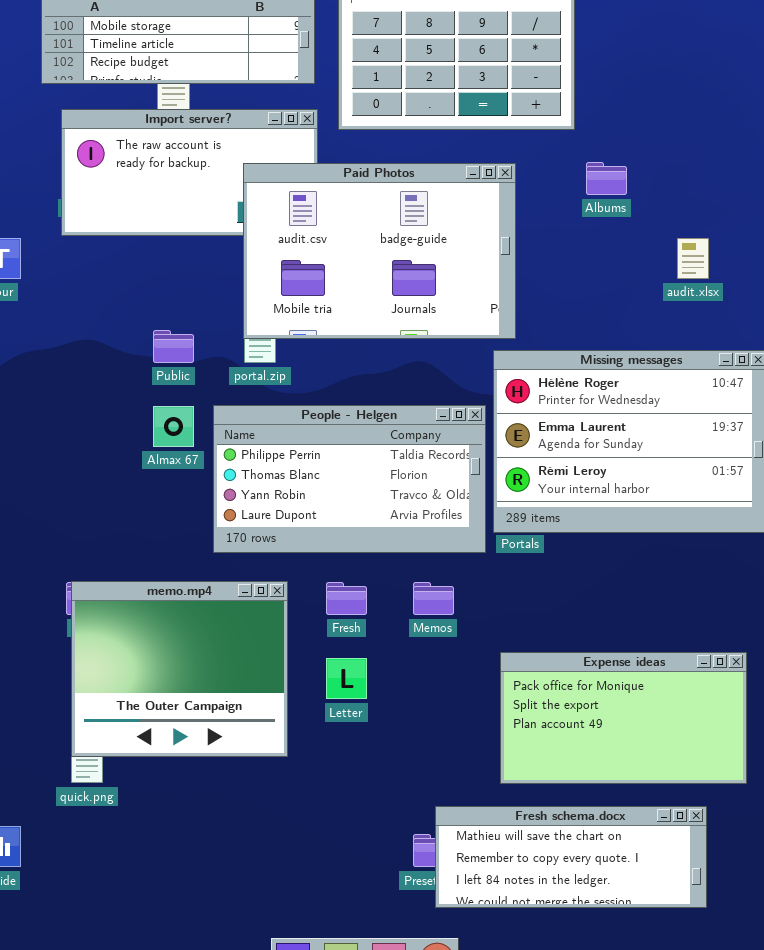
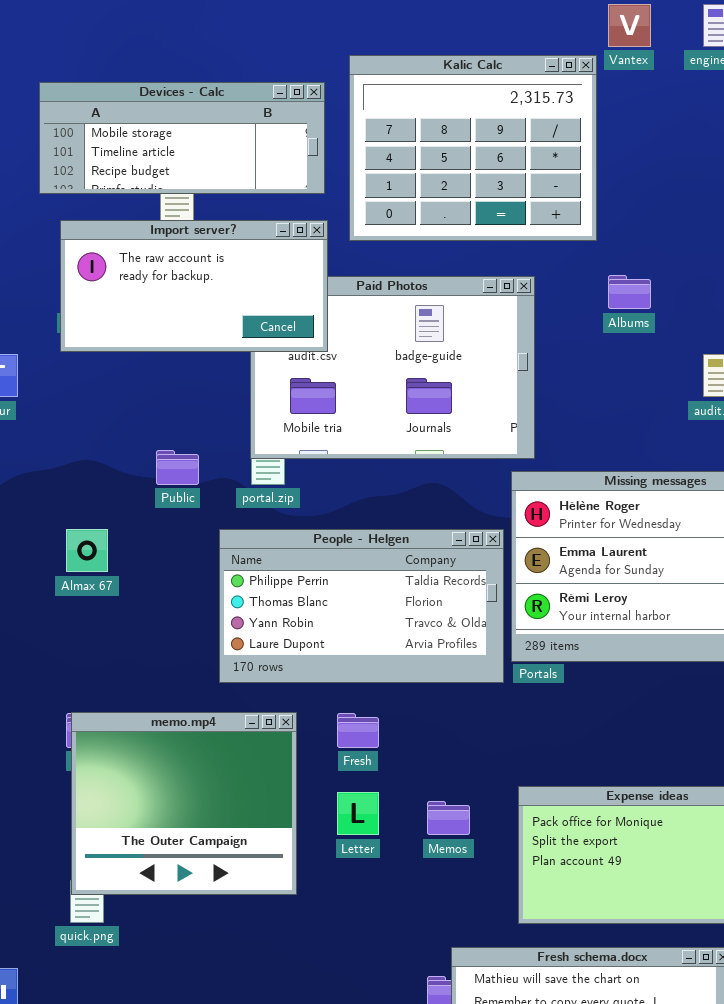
Import server?: [61,109,318,236] -> [60,220,328,352], raised
Almax 67: [153,406,194,447] -> [66,529,108,572], moved
Memos: [413,582,454,615] -> [427,801,470,835], moved

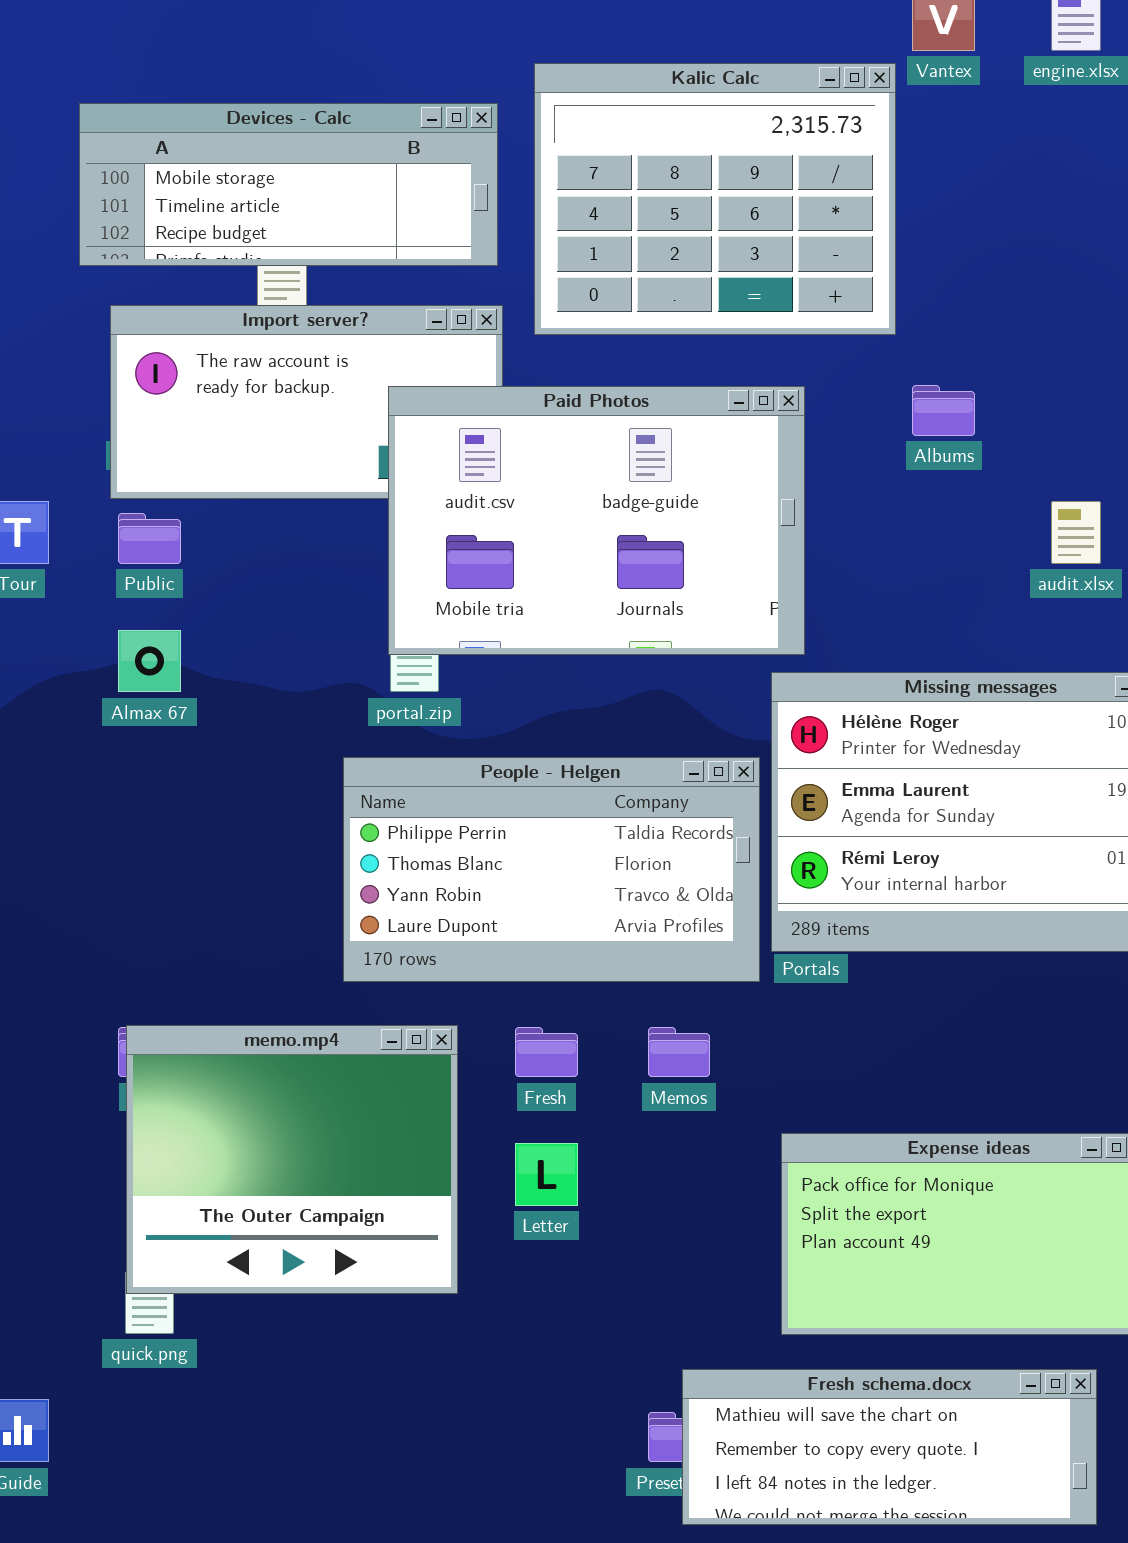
Paid Photos: [250,276,535,459] -> [388,386,805,655], raised
Public: [156,450,199,485] -> [118,513,181,564], moved
Almax 67: [66,529,108,572] -> [118,630,181,692], moved
Memos: [427,801,470,835] -> [648,1027,710,1077], moved

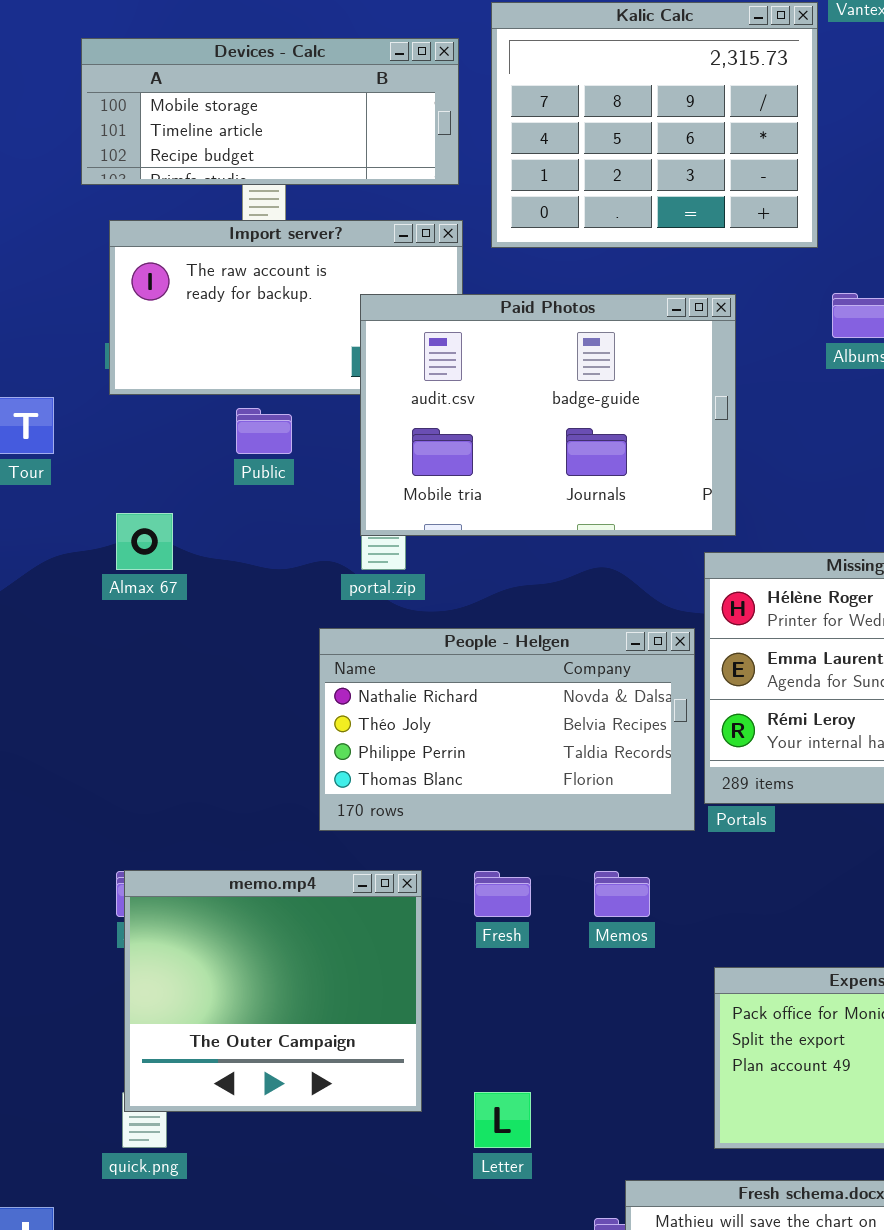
Public: [118,513,181,564] -> [236,408,292,454], moved
People - Helgen: [343,757,760,982] -> [319,628,695,831], scrolled up 2 rows
Letter: [515,1143,578,1206] -> [474,1092,531,1148], moved

